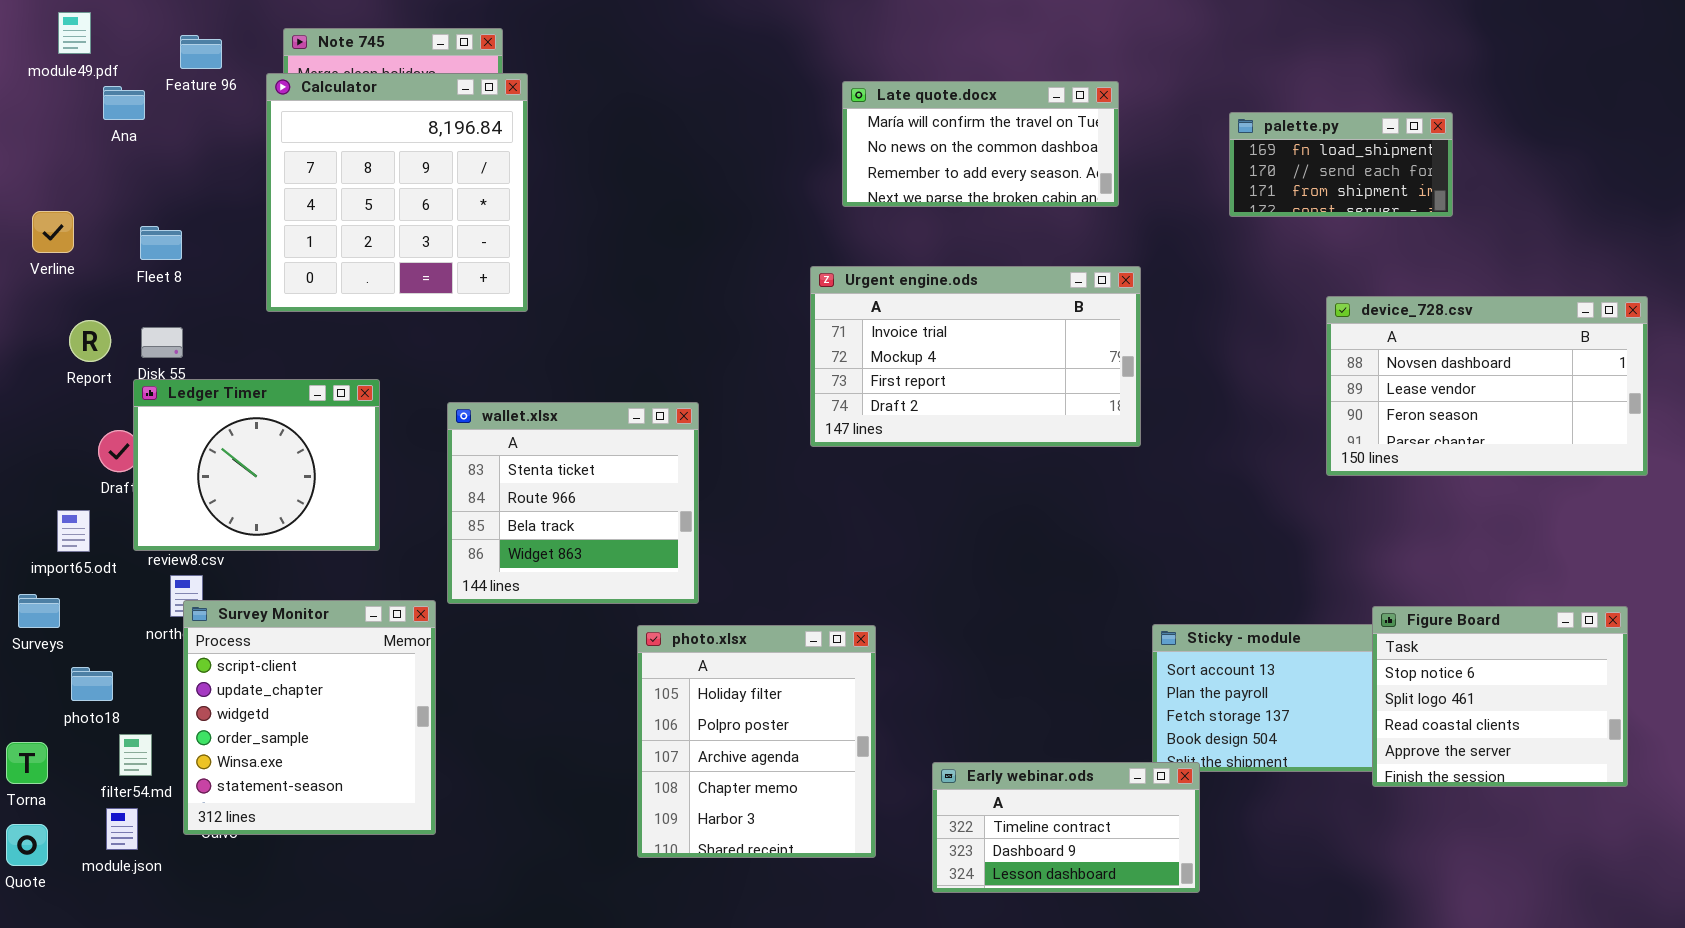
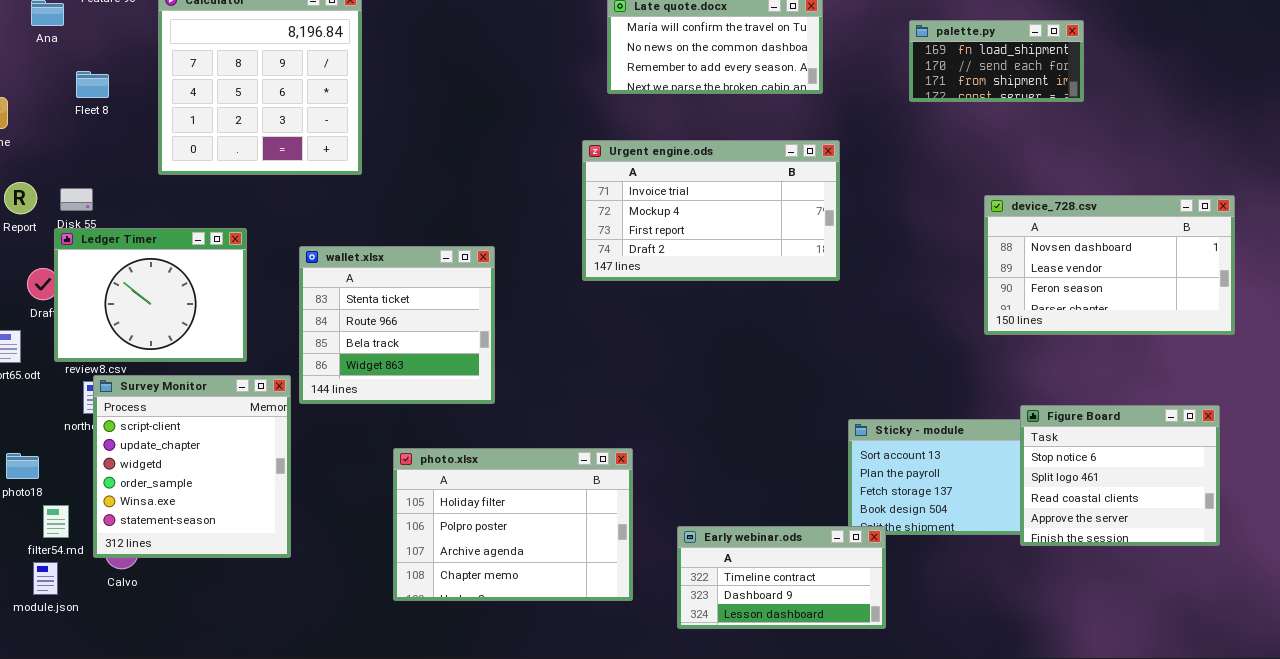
Fleet 8: [140,226,182,260] -> [76,71,109,98], moved
device_728.csv: [1326,296,1648,476] -> [984,195,1235,335], moved
Survey Monitor: [183,600,436,835] -> [93,375,291,558], moved
photo.xlsx: [637,625,876,858] -> [393,448,633,601], resized

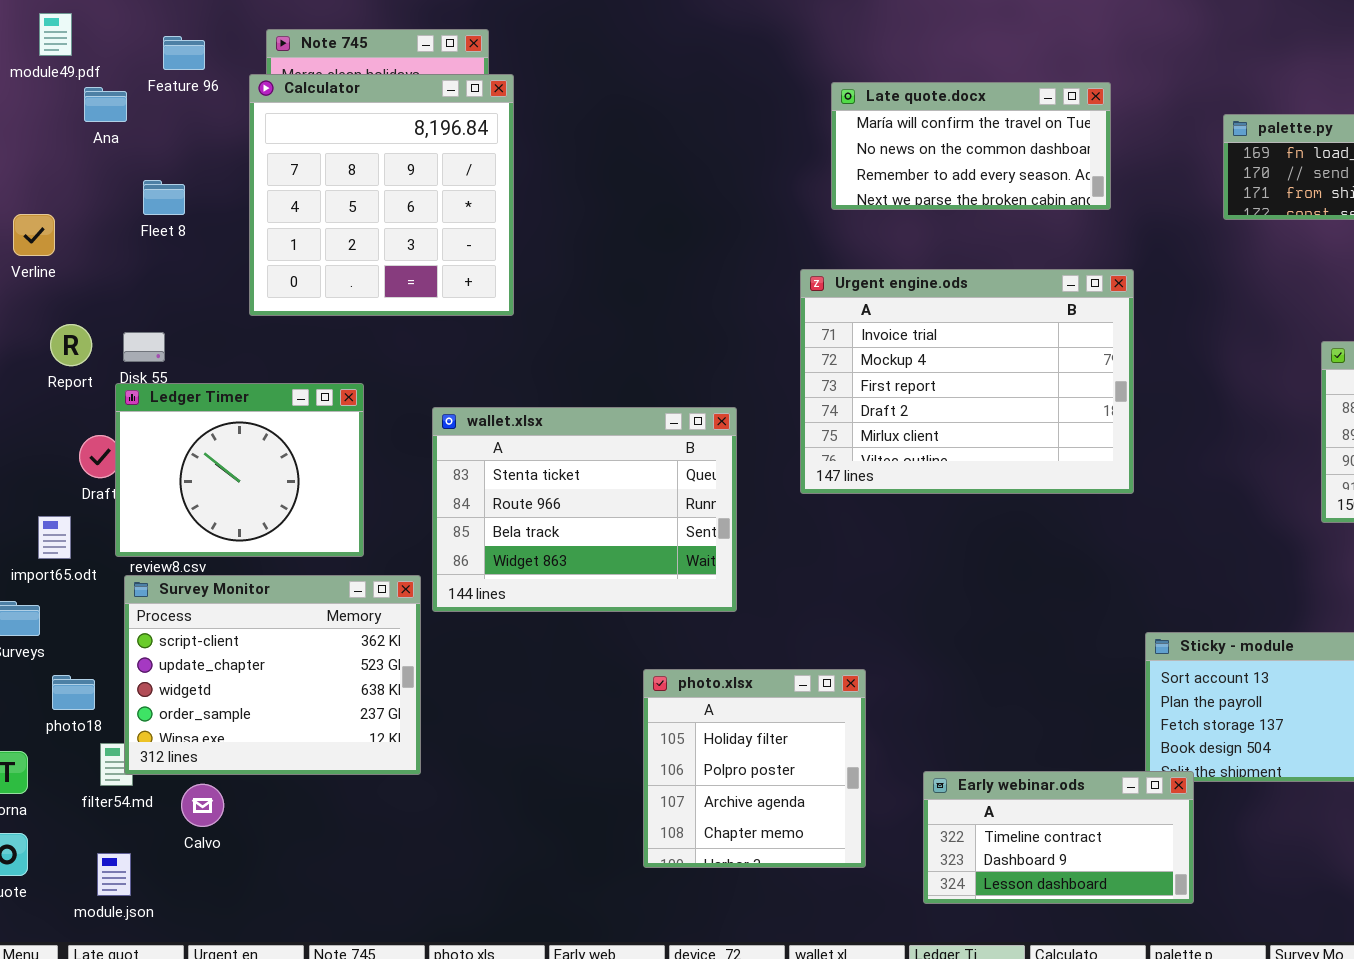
Urgent engine.ods: [582,140,840,281] -> [800,269,1134,494], resized
wallet.xlsx: [299,246,495,404] -> [432,407,737,612], resized
Survey Monitor: [93,375,291,558] -> [124,575,421,775], resized
photo.xlsx: [393,448,633,601] -> [643,669,866,868], resized
module.json: [33,562,58,595] -> [97,853,131,896], moved

